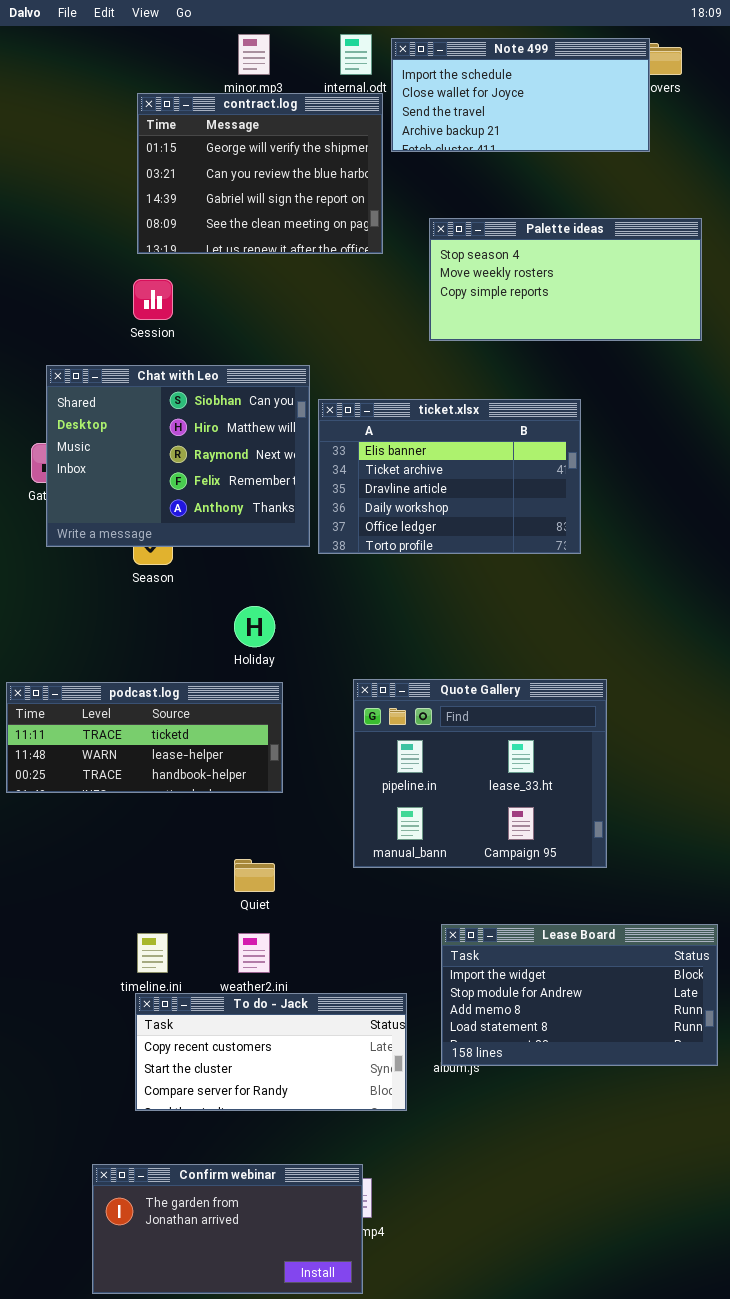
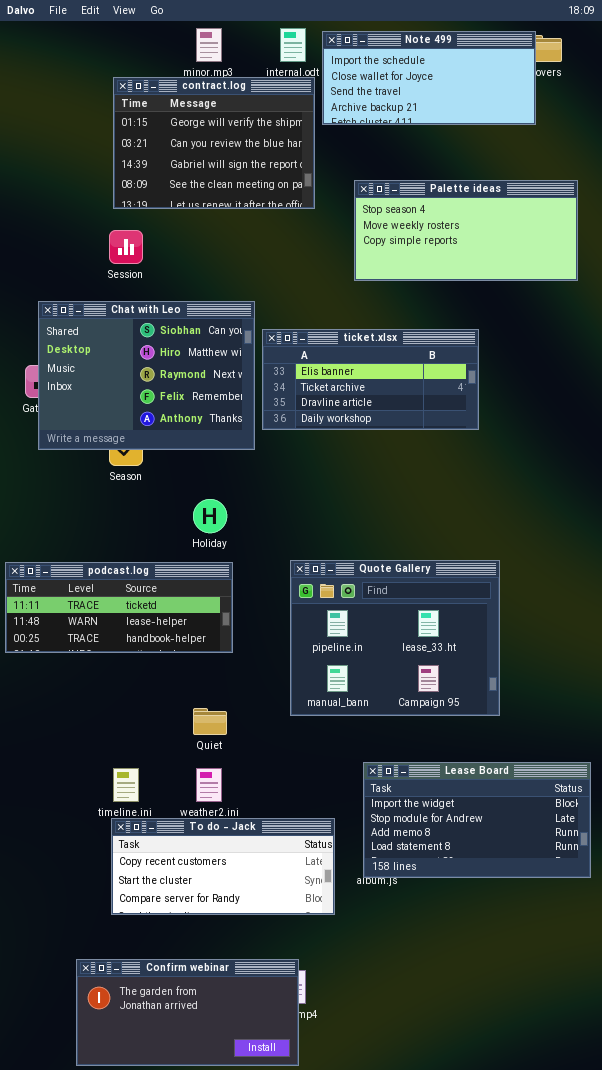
ticket.xlsx: [318,399,581,554] -> [262,329,479,430], resized

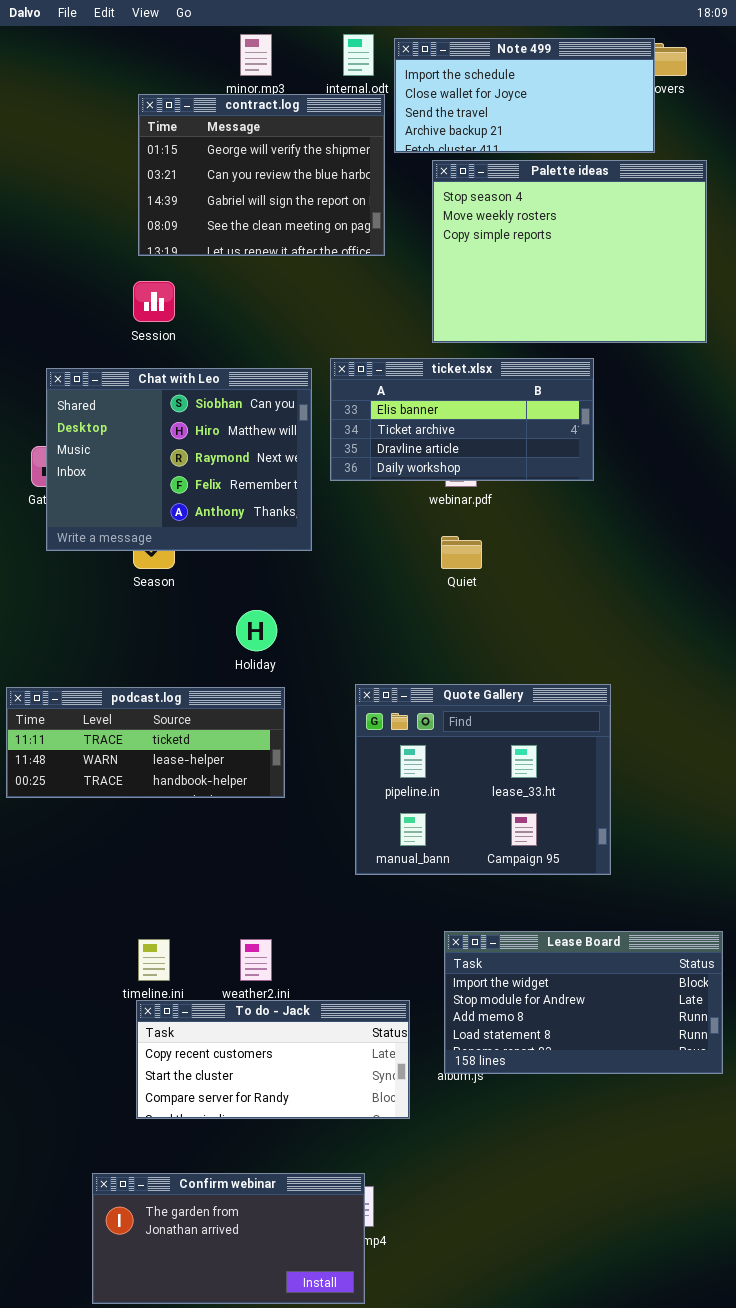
Palette ideas: [354,180,578,281] -> [432,160,707,343], resized
ticket.xlsx: [262,329,479,430] -> [330,358,594,481], moved
Quiet: [193,708,227,735] -> [441,536,482,569], moved

